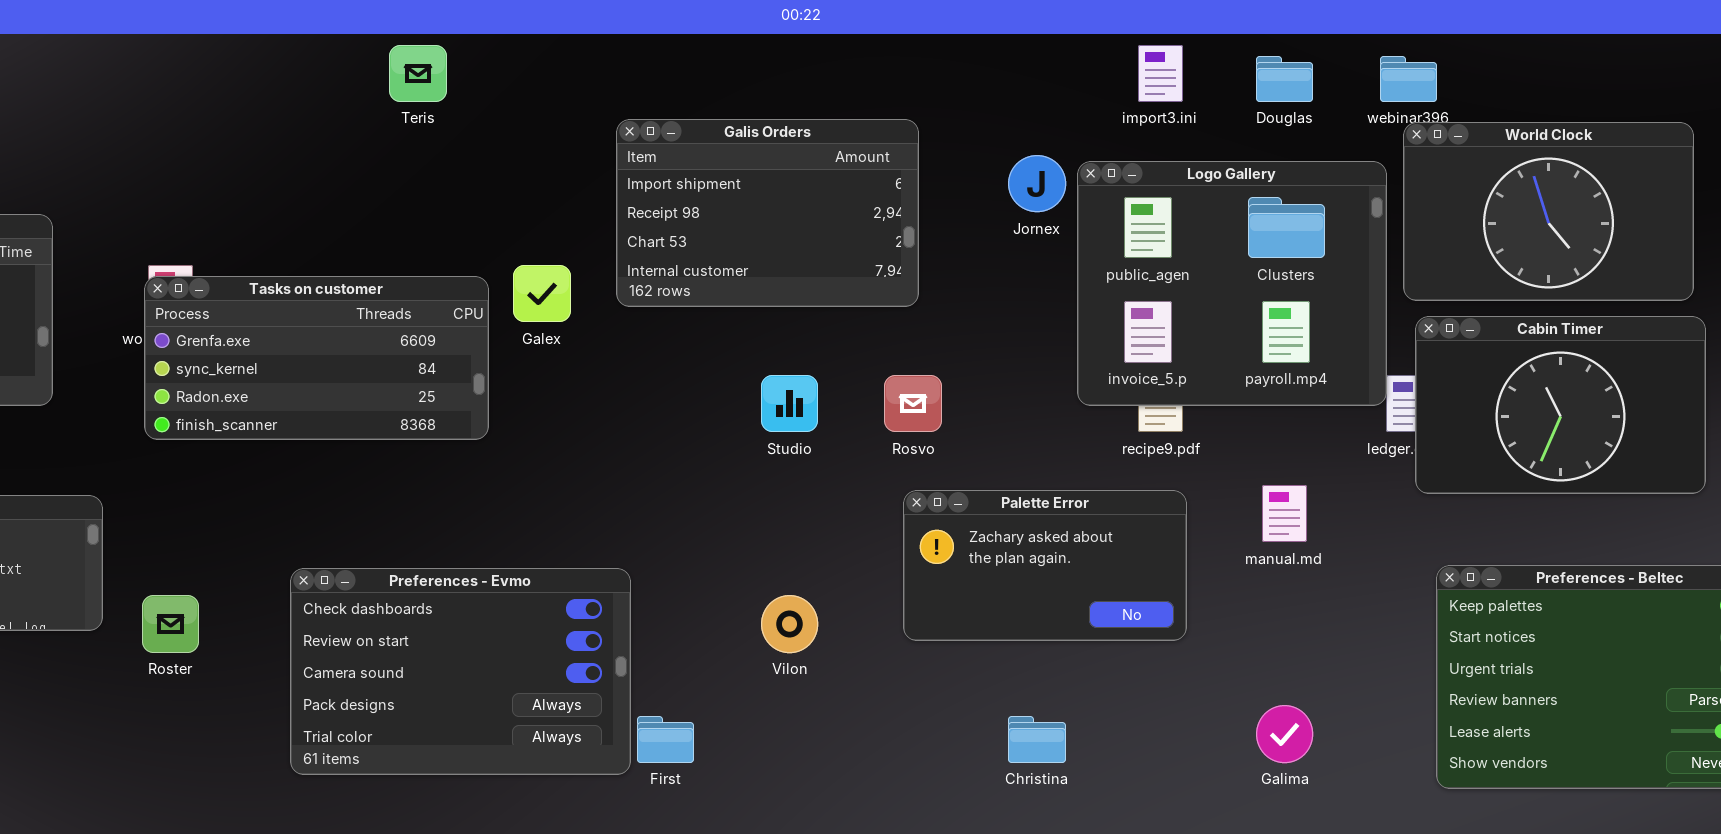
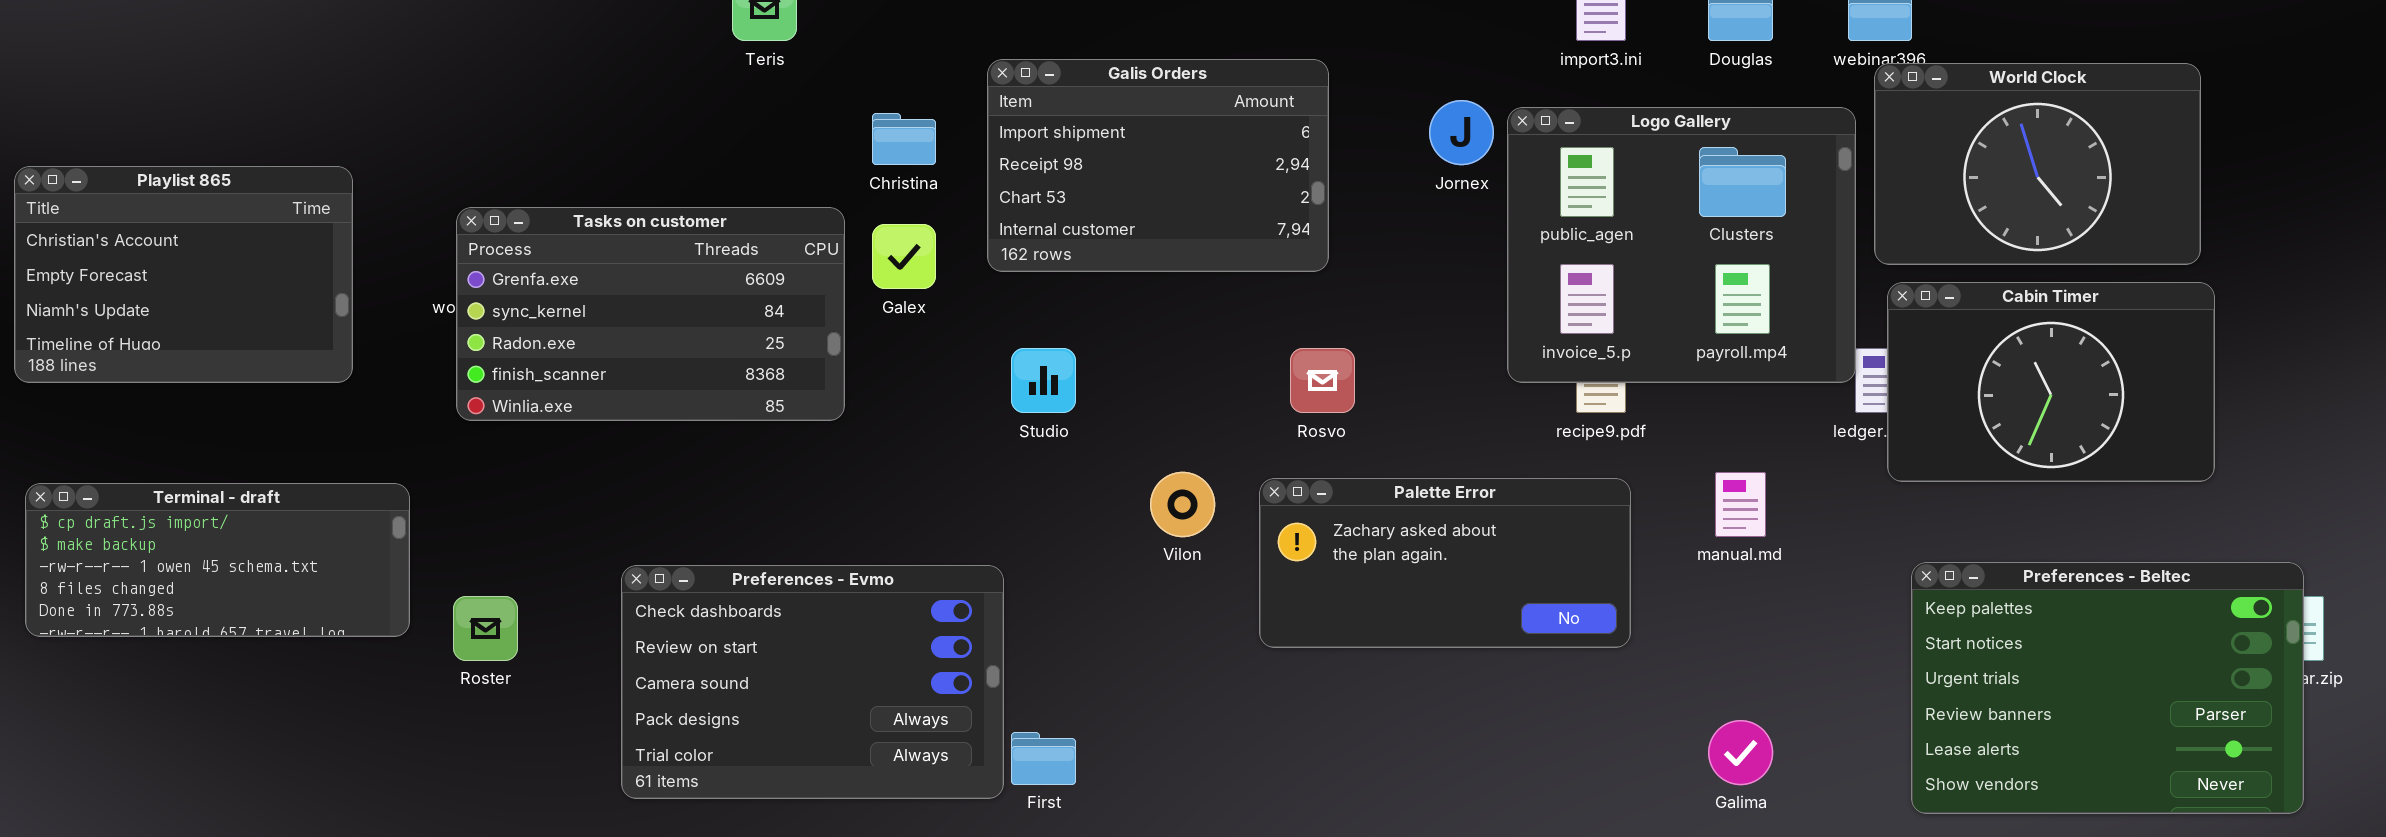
Tasks on customer: [144,276,489,440] -> [456,207,845,421], resized
Studio: [761,375,818,432] -> [1011,348,1076,413], moved
Palette Error: [903,490,1187,641] -> [1259,478,1631,648], resized
Vilon: [761,595,818,653] -> [1150,472,1215,537], moved
Christina: [1008,716,1066,763] -> [872,113,936,165], moved

